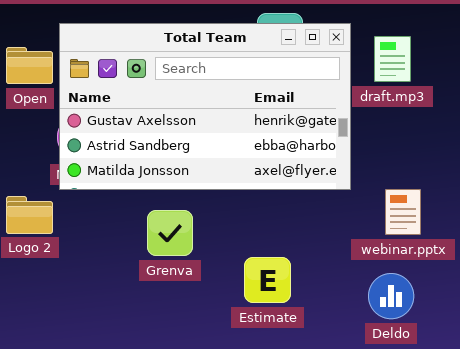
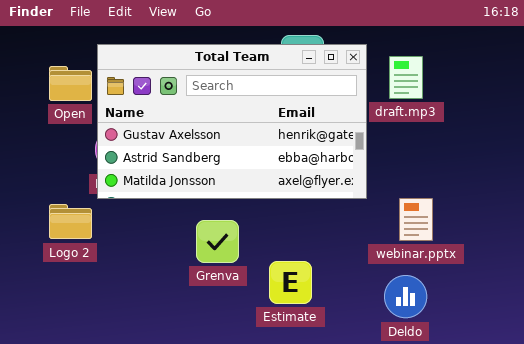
Grenva: [147,210,193,256] -> [196,220,239,263], moved

